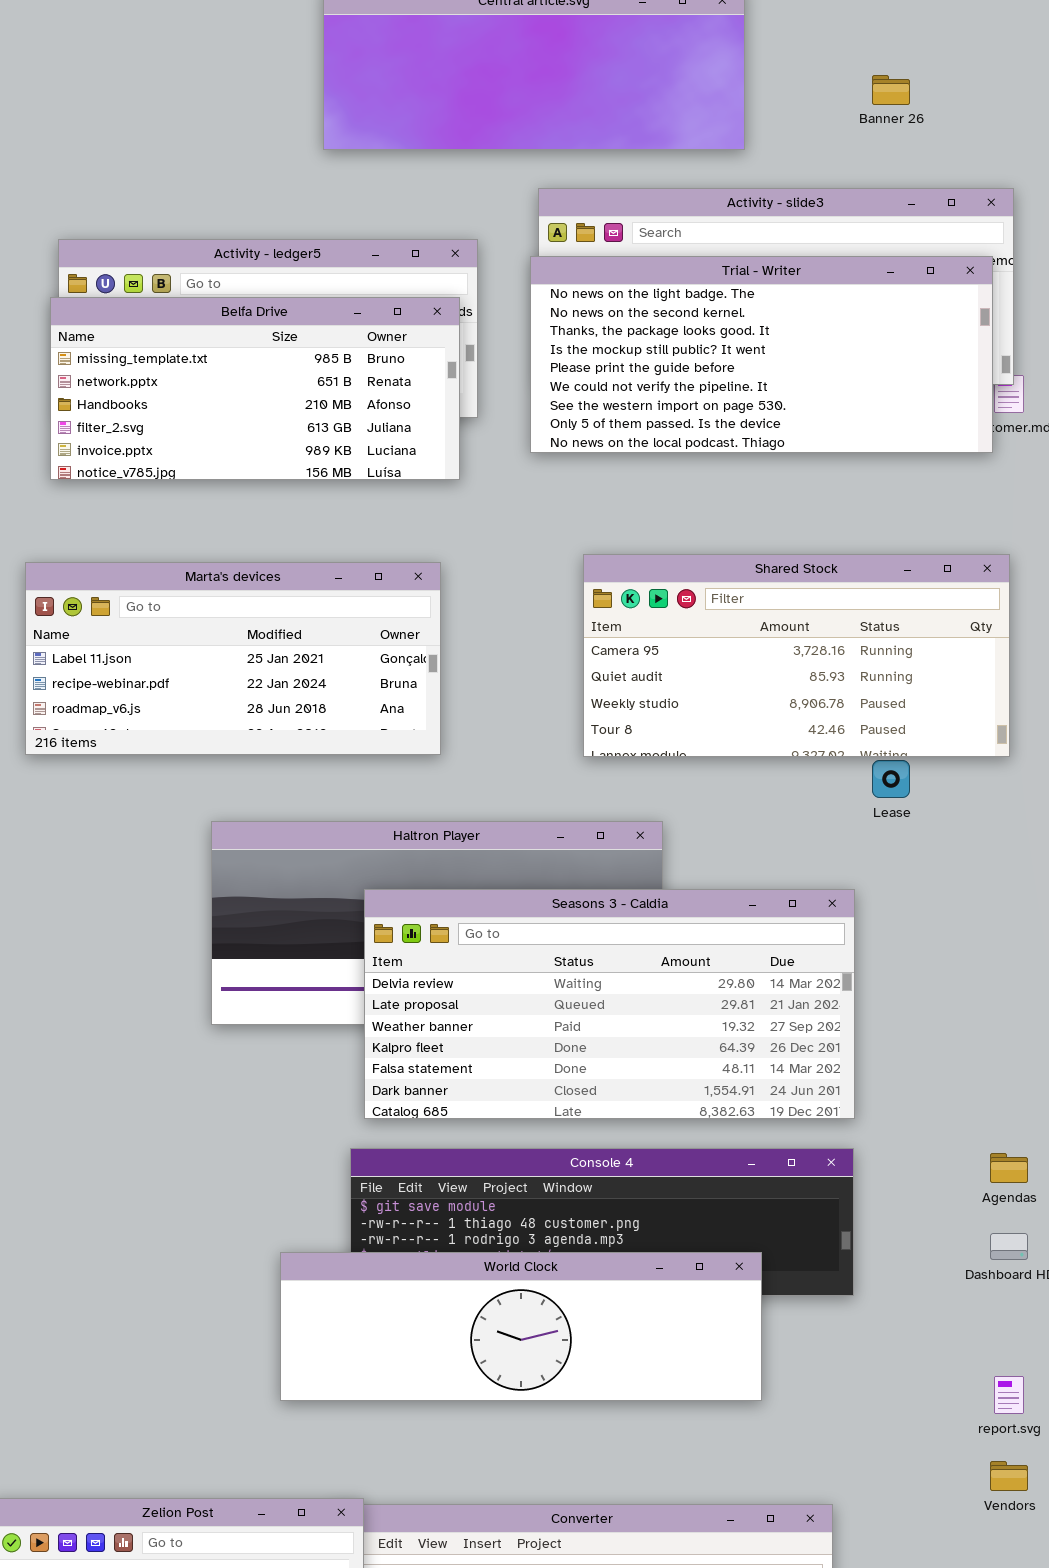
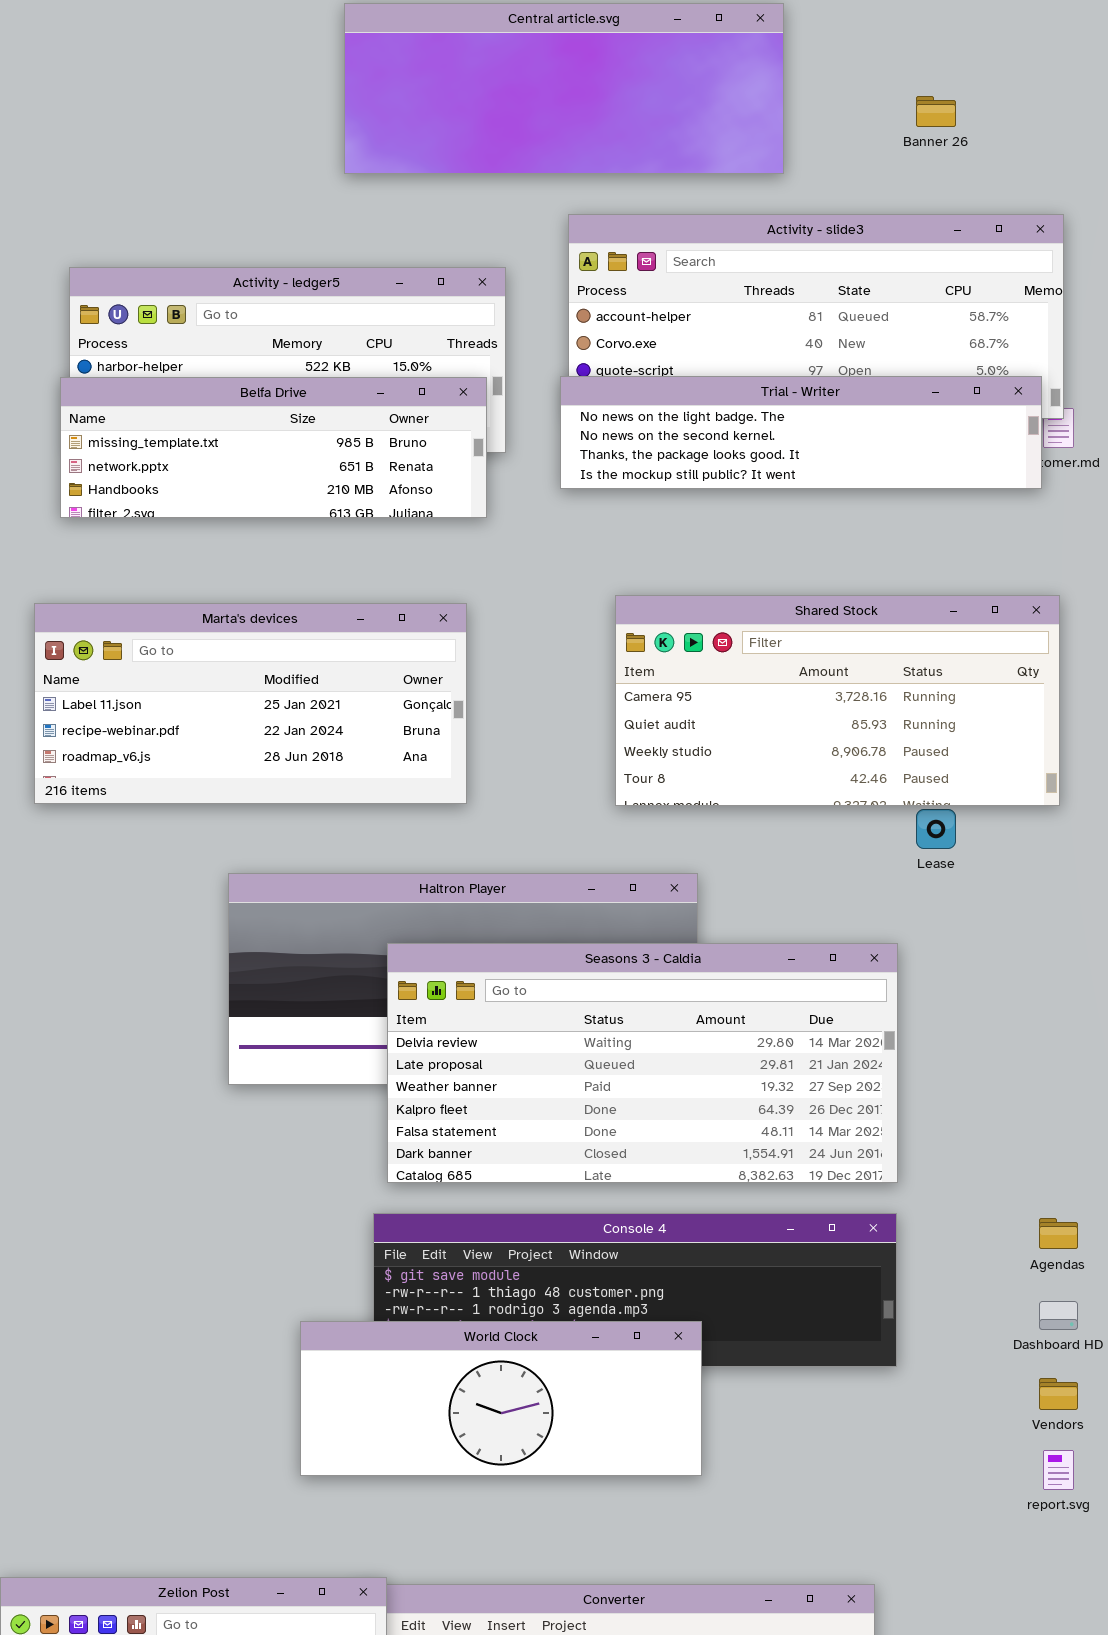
Trial - Writer: [530,256,993,453] -> [560,376,1042,489], resized
Belfa Drive: [50,297,460,480] -> [60,377,487,518], resized
World Clock: [280,1252,762,1401] -> [300,1321,702,1476], resized
Vendors: [990,1461,1028,1491] -> [1039,1378,1078,1410], moved

